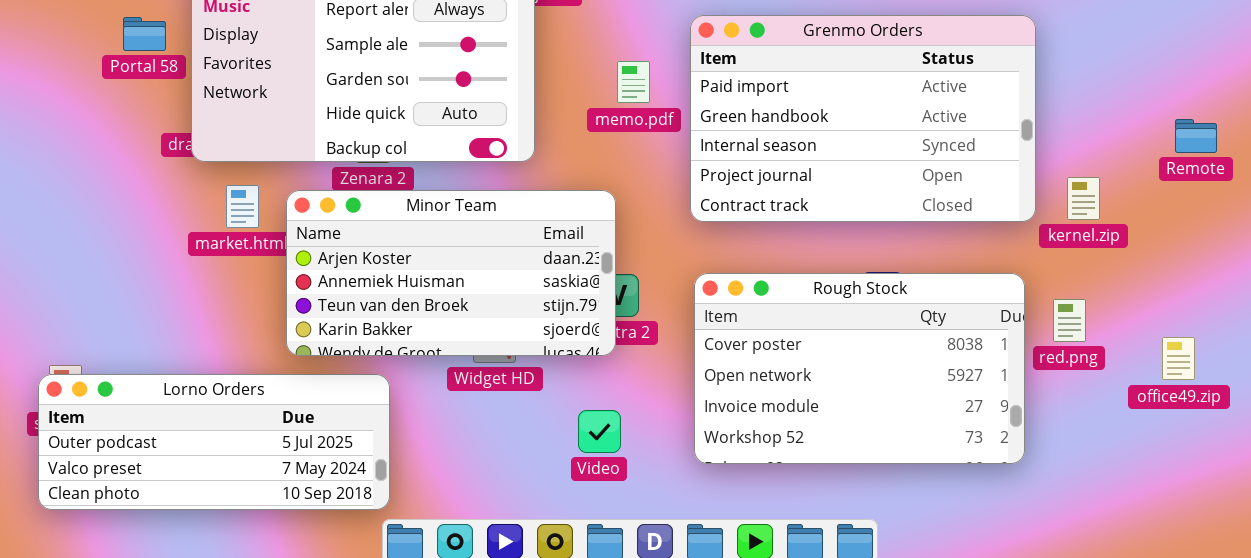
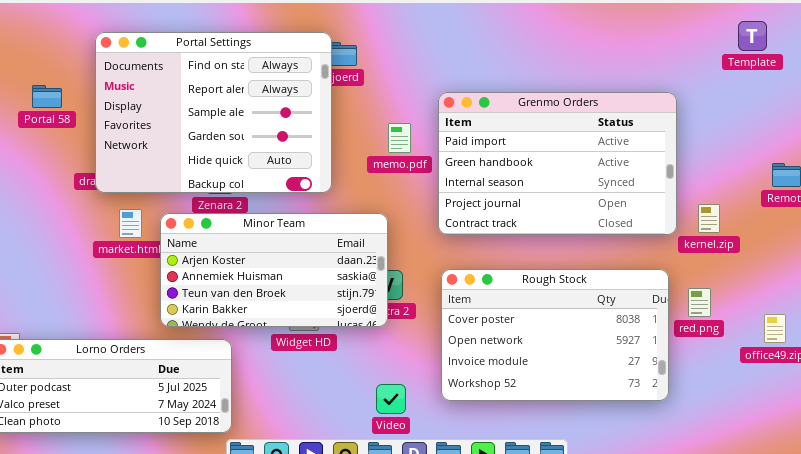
Portal 58: [123,17,166,51] -> [32,85,62,108], moved
Video: [578,410,621,453] -> [376,384,406,414], moved

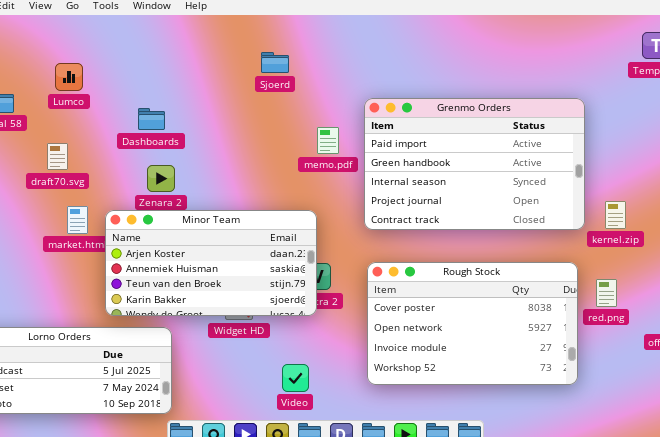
Portal Settings: [95,32,332,193] -> none, closed
Video: [376,384,406,414] -> [282,364,309,392], moved

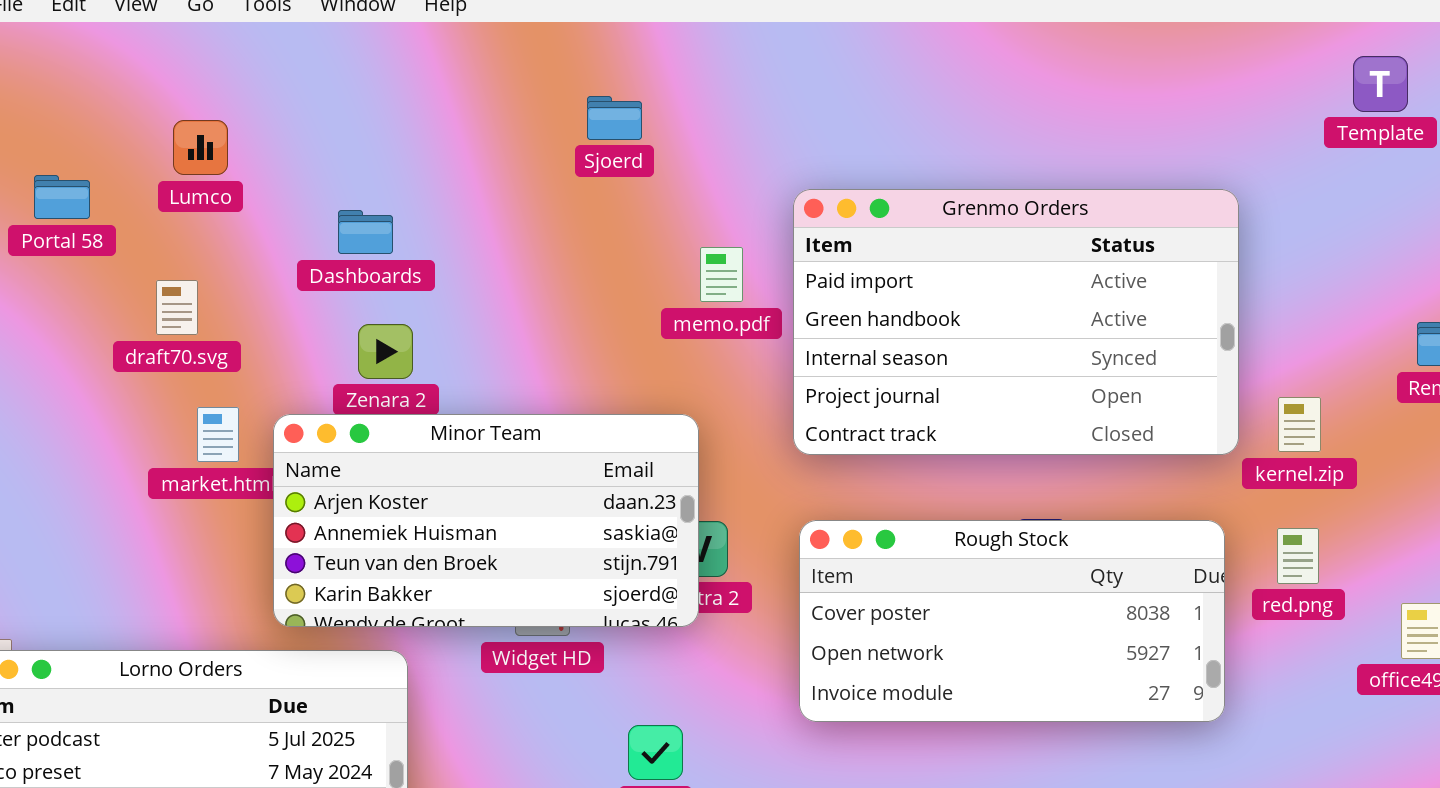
Rough Stock: [367,262,578,385] -> [799,520,1225,722], resized
red.png: [596,279,617,307] -> [1277,528,1319,584], moved

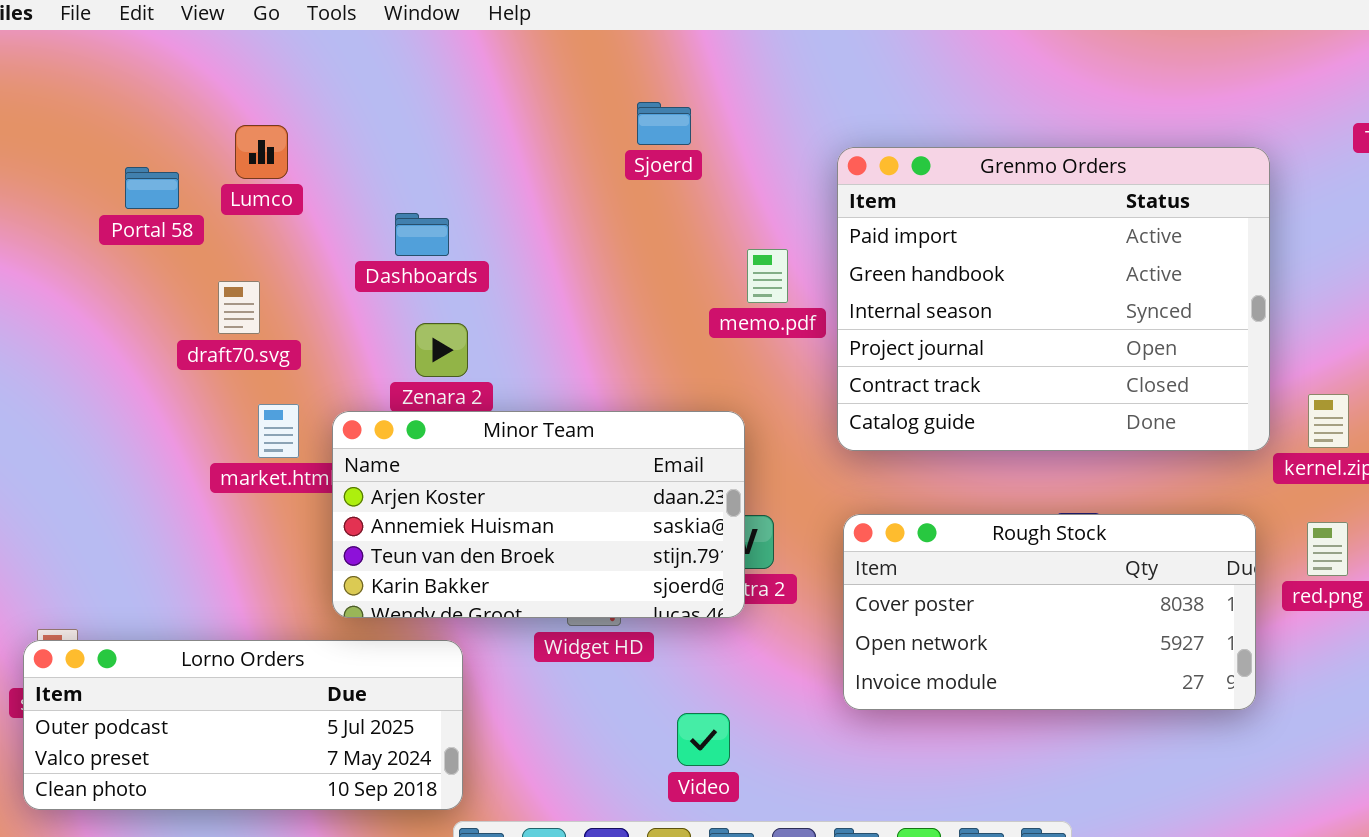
Portal 58: [34,175,90,219] -> [125,167,179,209], moved
Grenmo Orders: [793,189,1239,455] -> [837,147,1270,451], resized

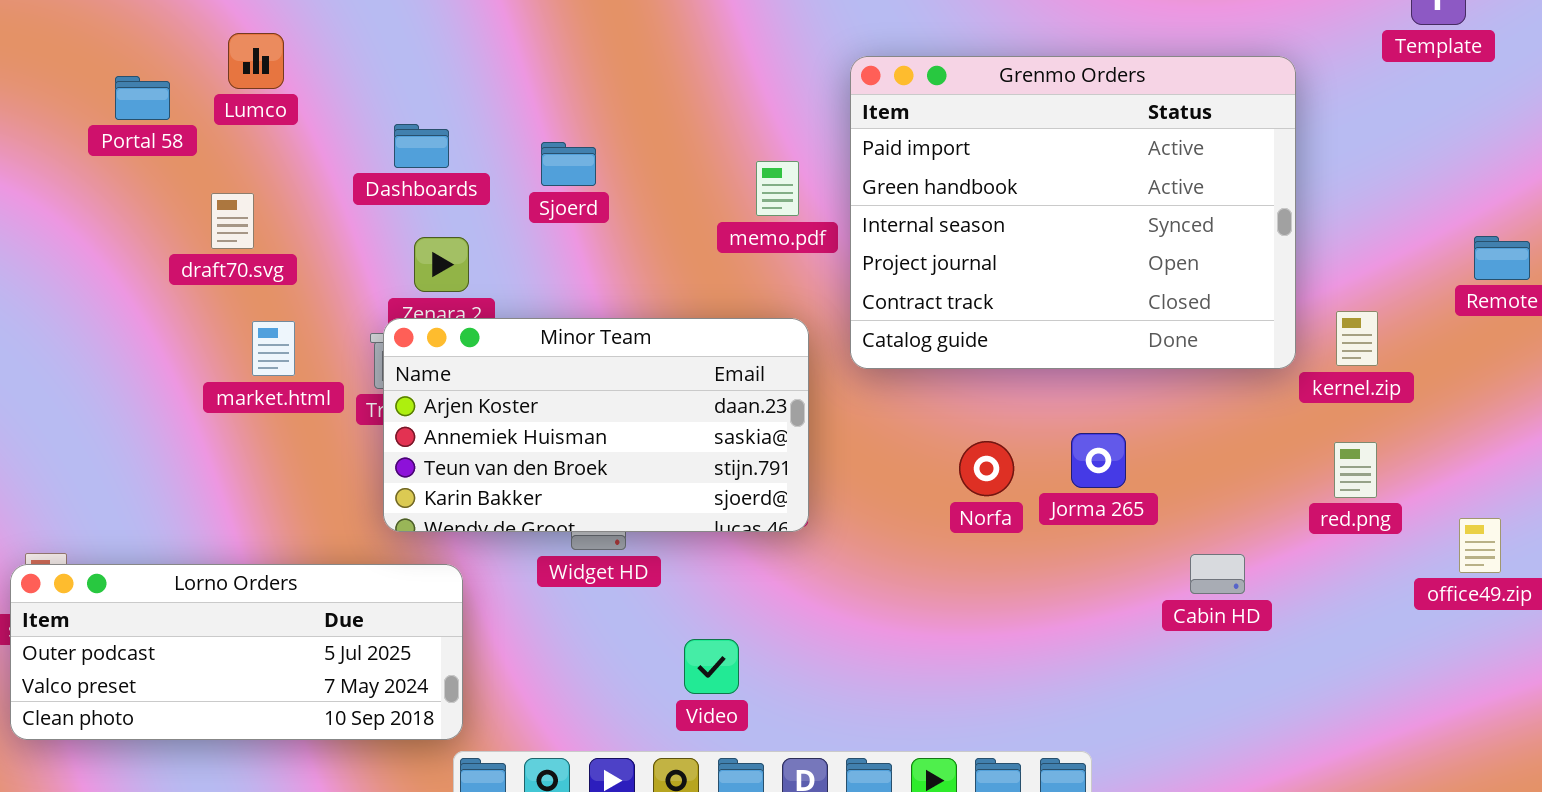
Sjoerd: [637,102,691,145] -> [541,142,596,186], moved
Minor Team: [332,411,745,618] -> [383,318,809,532], moved
Rough Stock: [843,514,1256,710] -> none, closed

